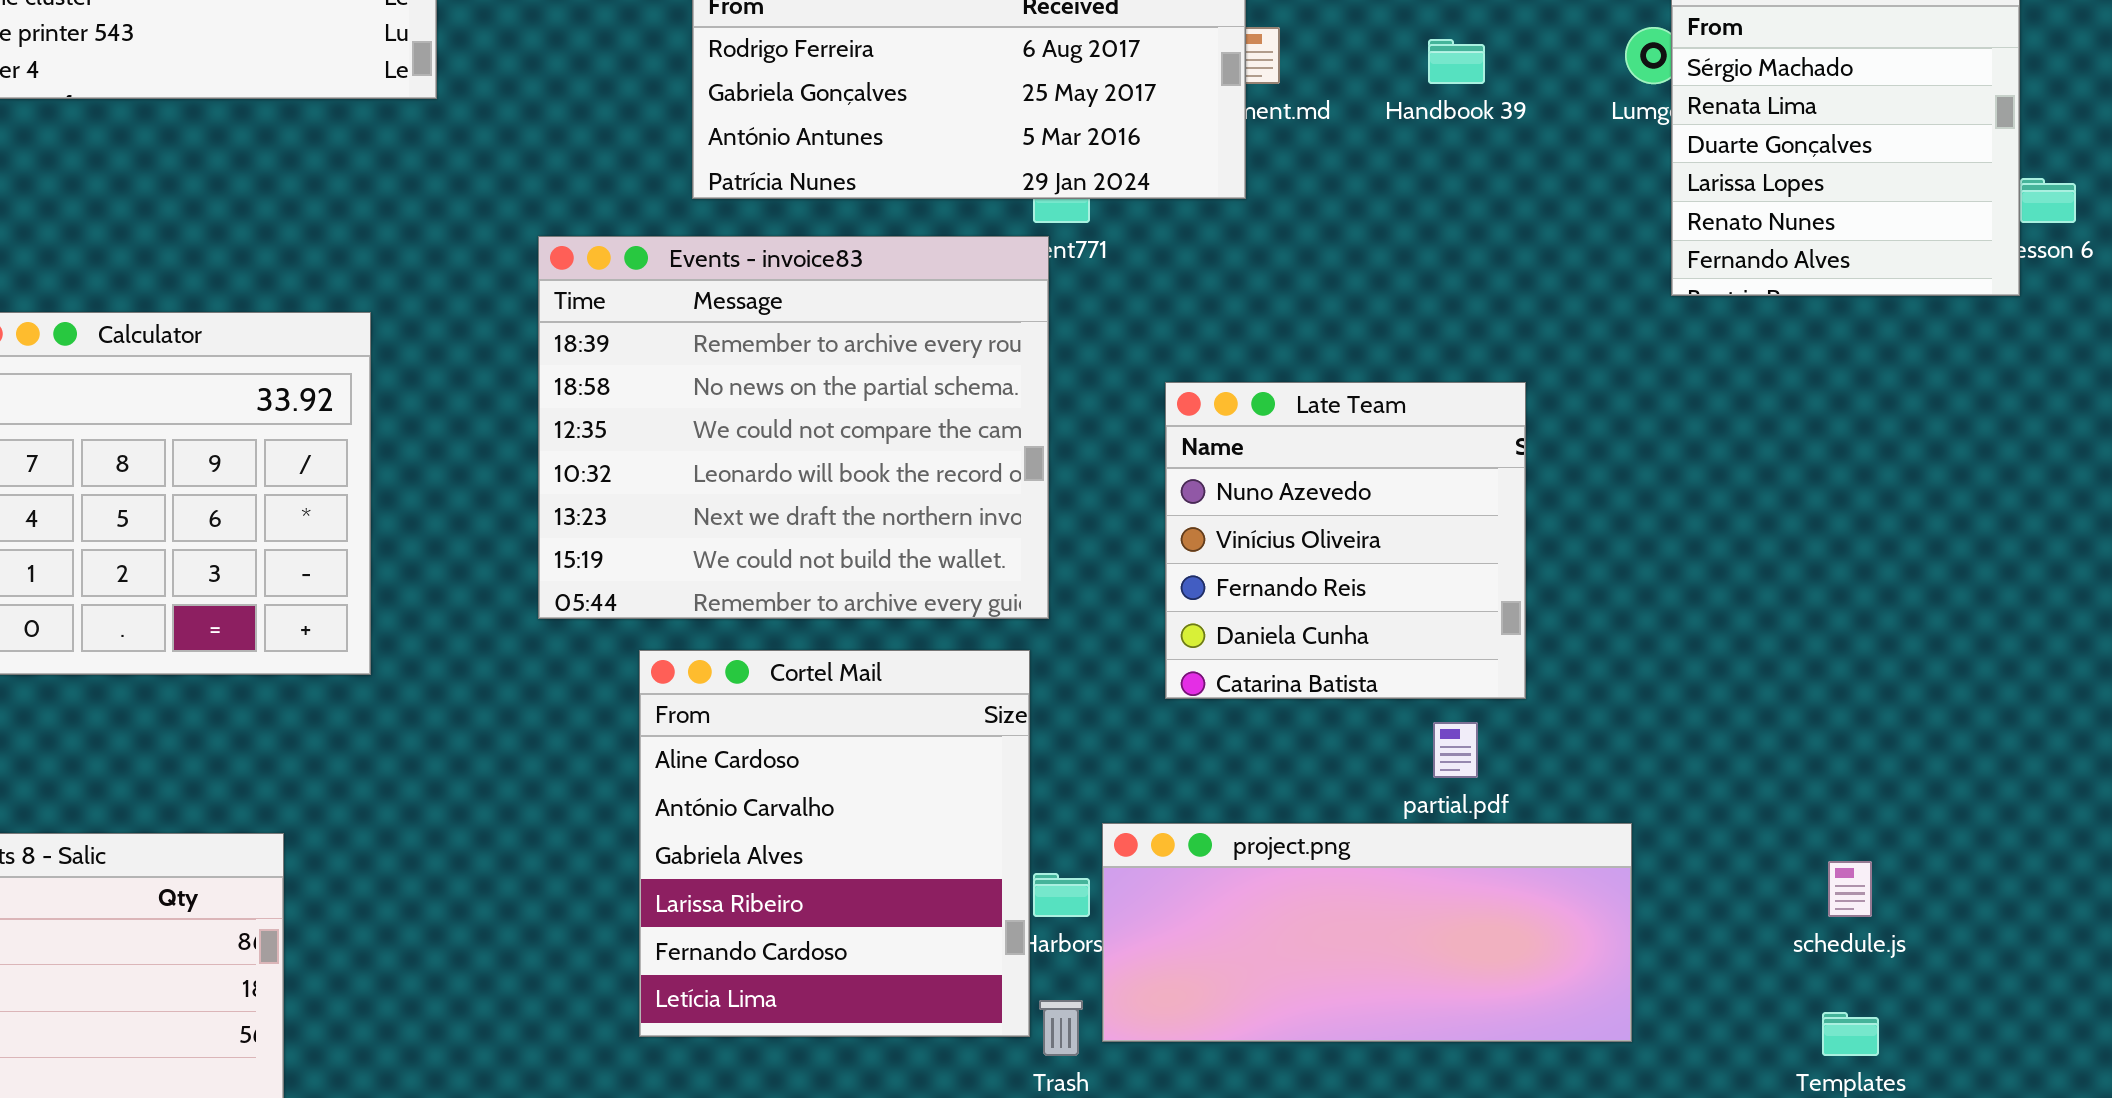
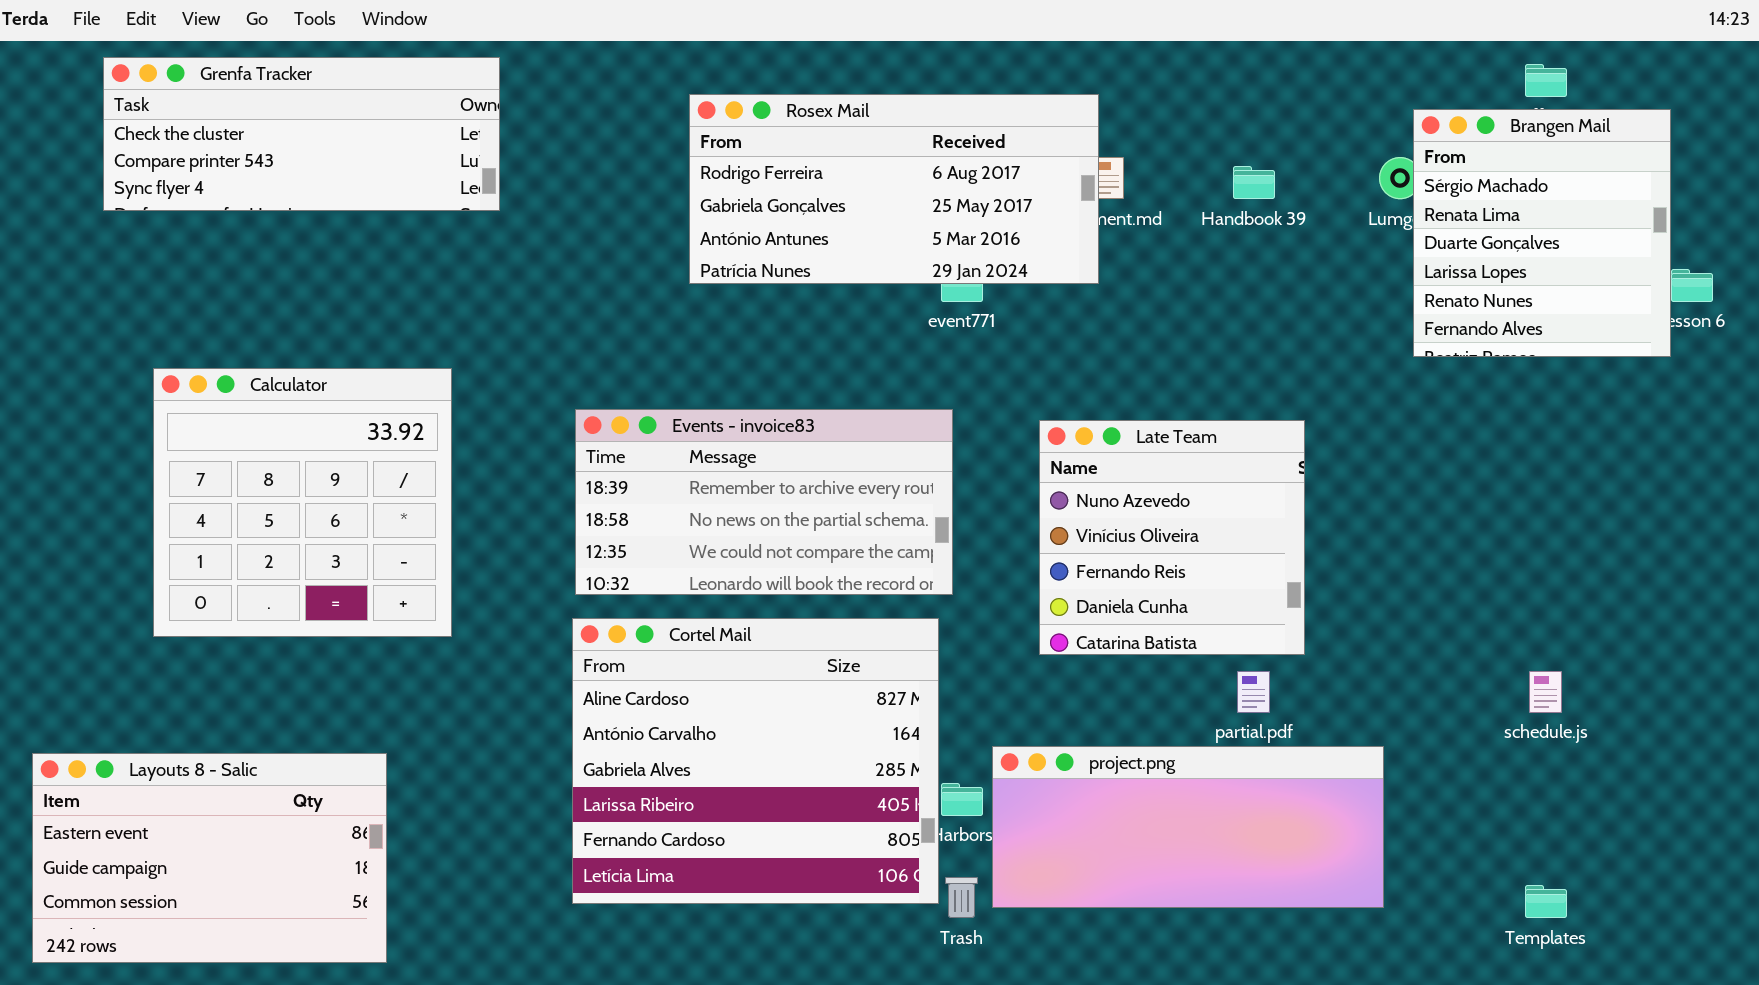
Events - invoice83: [538,236,1049,619] -> [575,409,953,595], resized
Cortel Mail: [639,650,1030,1037] -> [572,618,939,904], resized
schedule.js: [1828,861,1872,917] -> [1529,671,1562,713], moved

